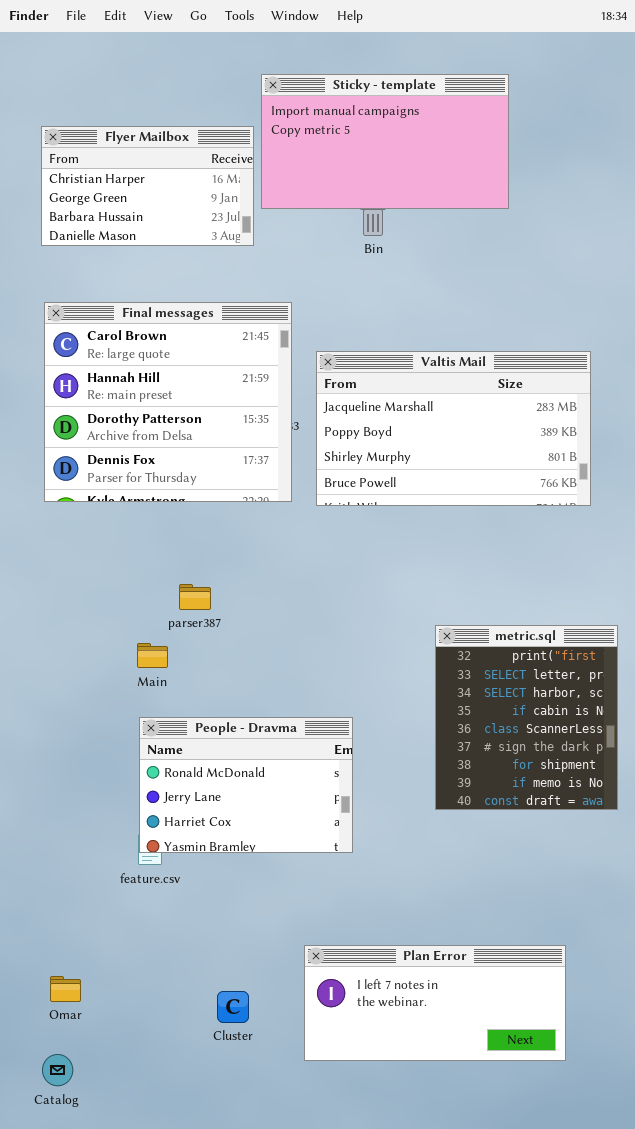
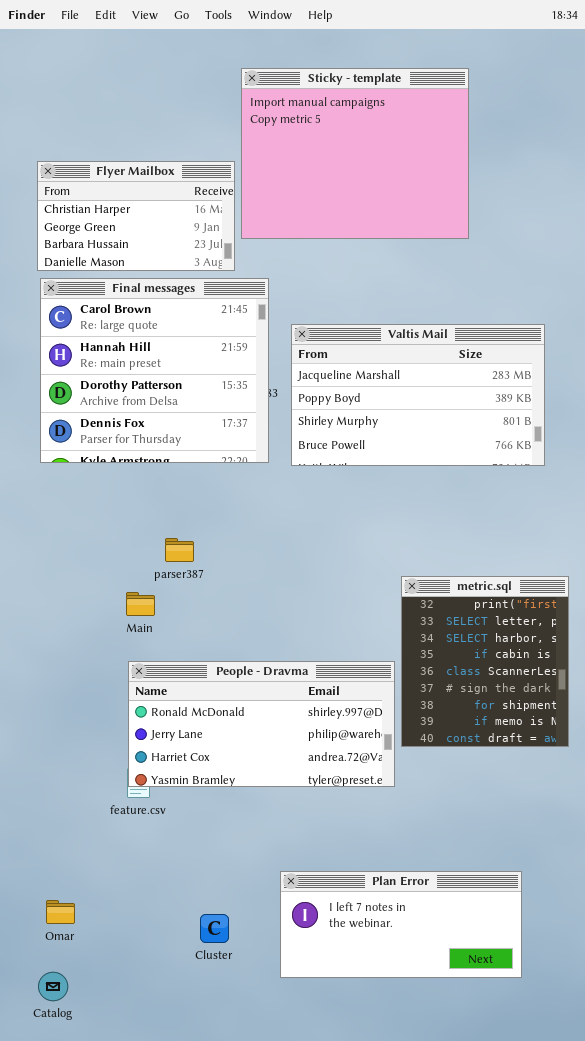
Sticky - template: [261,74,509,209] -> [241,68,469,239], resized
Flyer Mailbox: [41,126,254,246] -> [37,161,235,271], moved
People - Dravma: [139,717,353,853] -> [128,661,395,787], resized

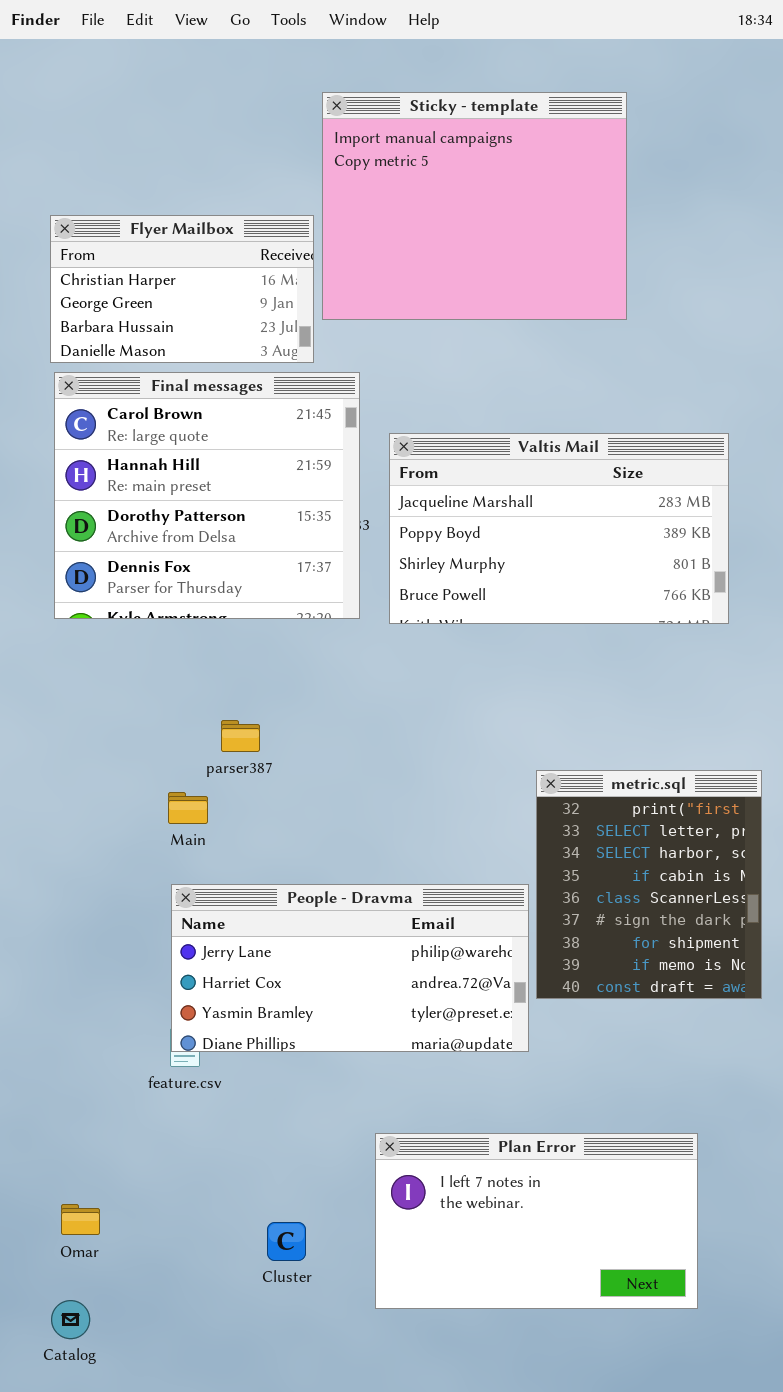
People - Dravma: [128,661,395,787] -> [171,884,529,1052], scrolled down 1 row
Plan Error: [280,871,522,978] -> [375,1133,698,1309], resized

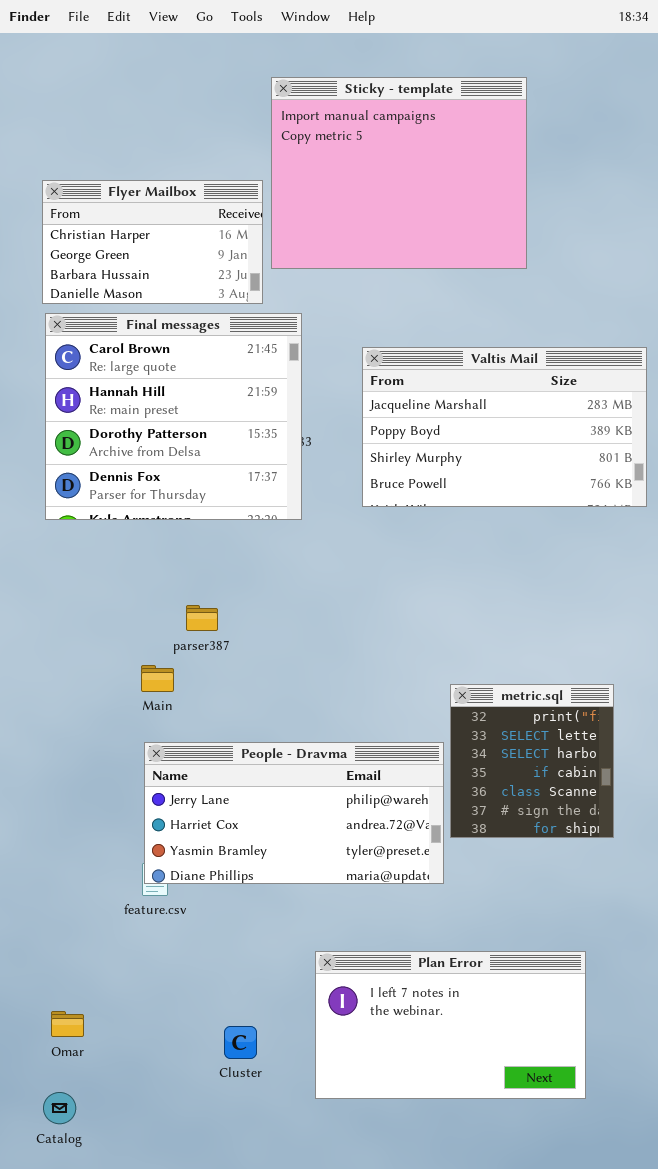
Valtis Mail: [389,433,729,624] -> [362,347,647,507], moved
metric.sql: [536,770,762,999] -> [450,684,614,838], resized

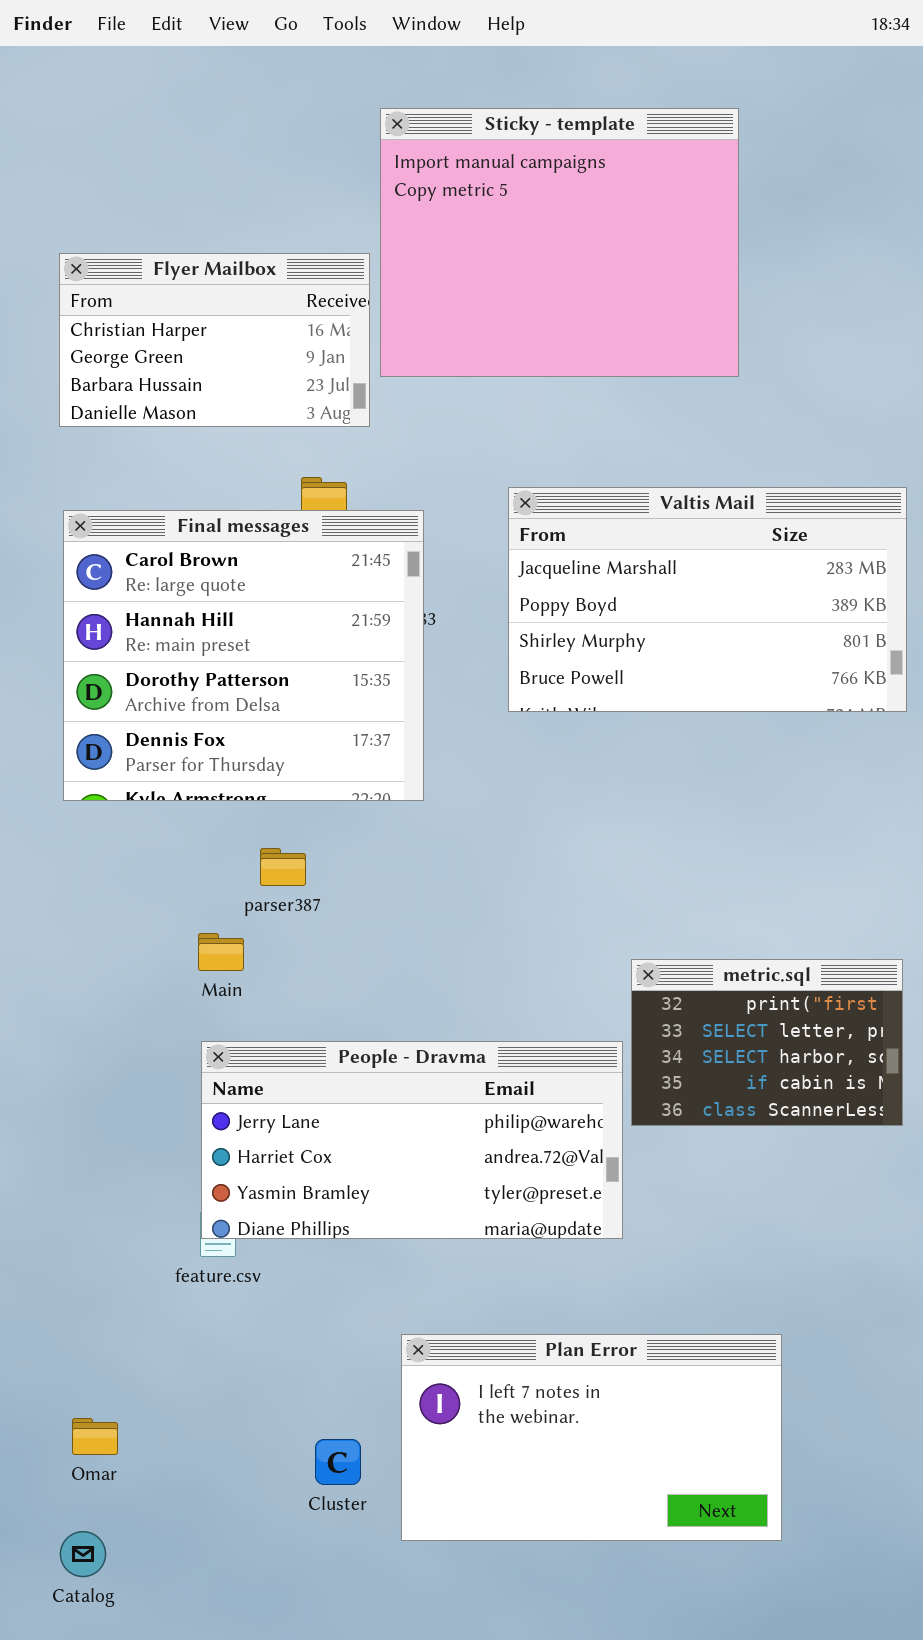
Final messages: [45,313,302,520] -> [63,510,424,801], moved
metric.sql: [450,684,614,838] -> [631,959,903,1126], resized
Plan Error: [315,951,586,1099] -> [401,1334,782,1541], moved

